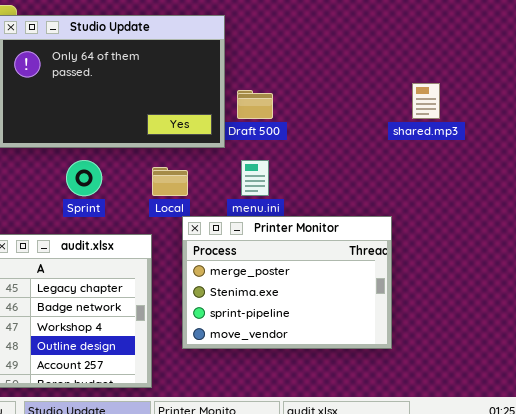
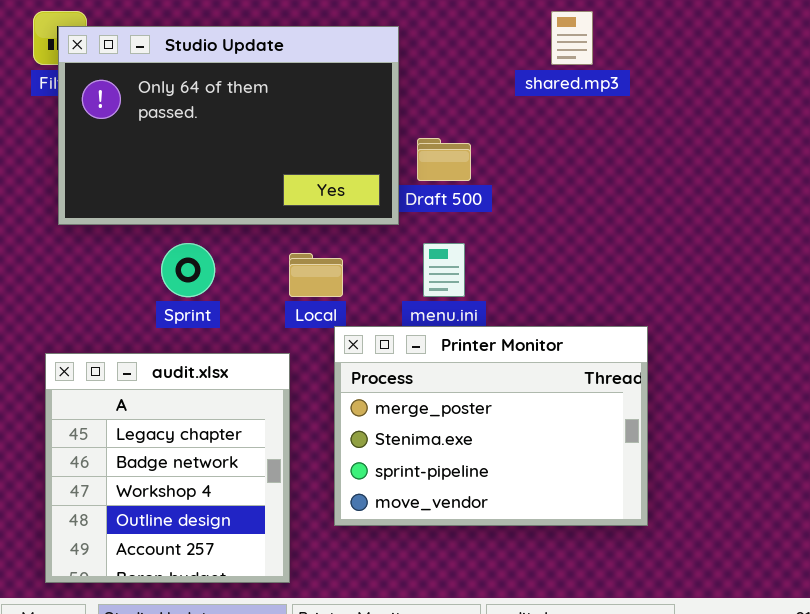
shared.mp3: [412,83,440,119] -> [551,11,593,65], moved

